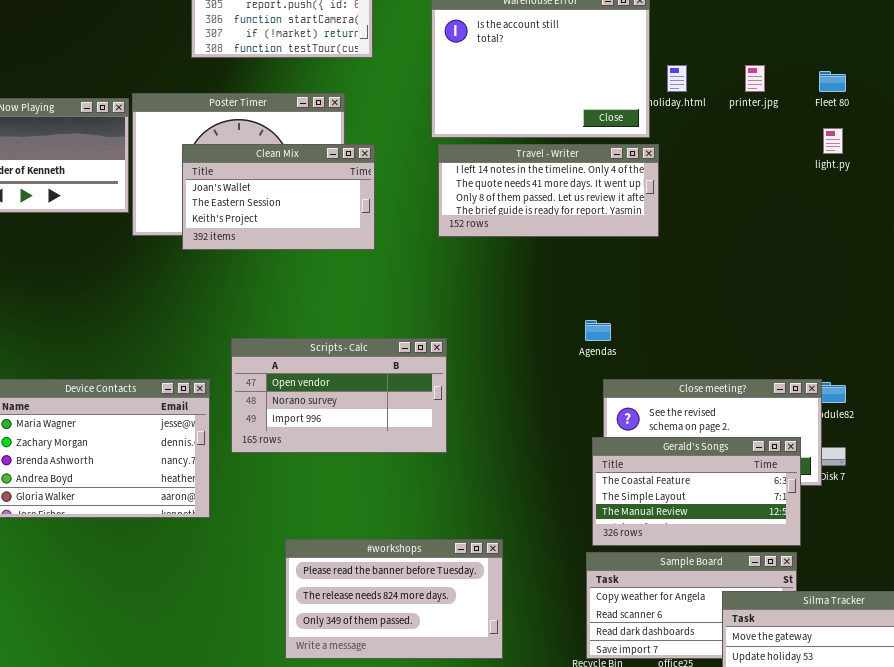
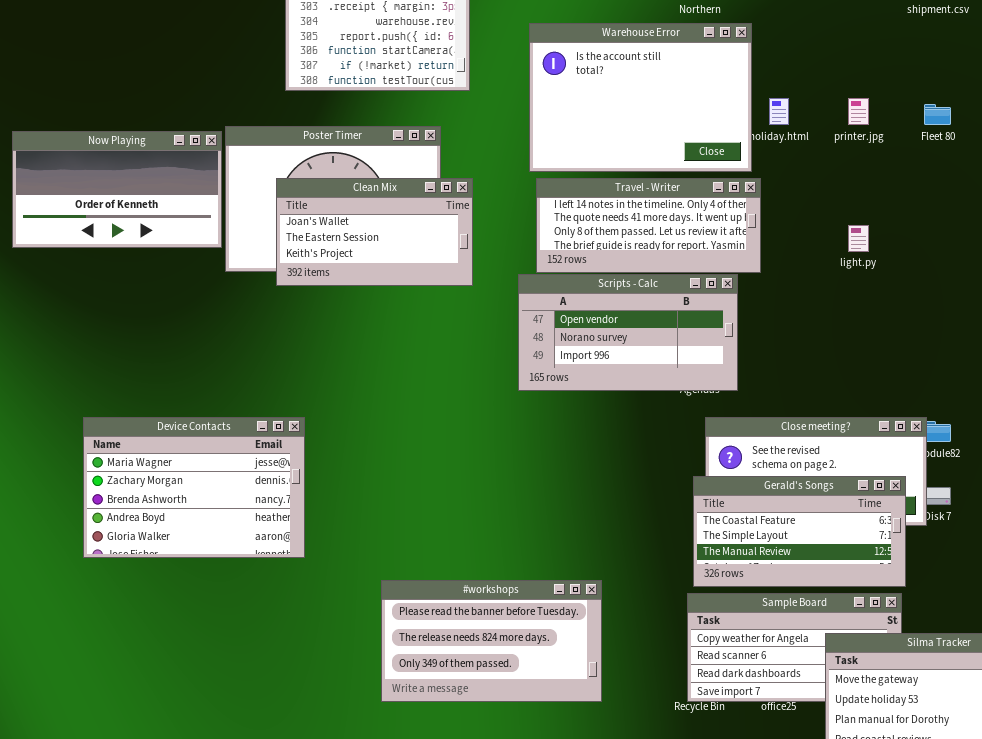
light.py: [823,128,843,154] -> [848,225,869,252], moved
Scripts - Calc: [231,338,447,453] -> [518,274,738,391], moved

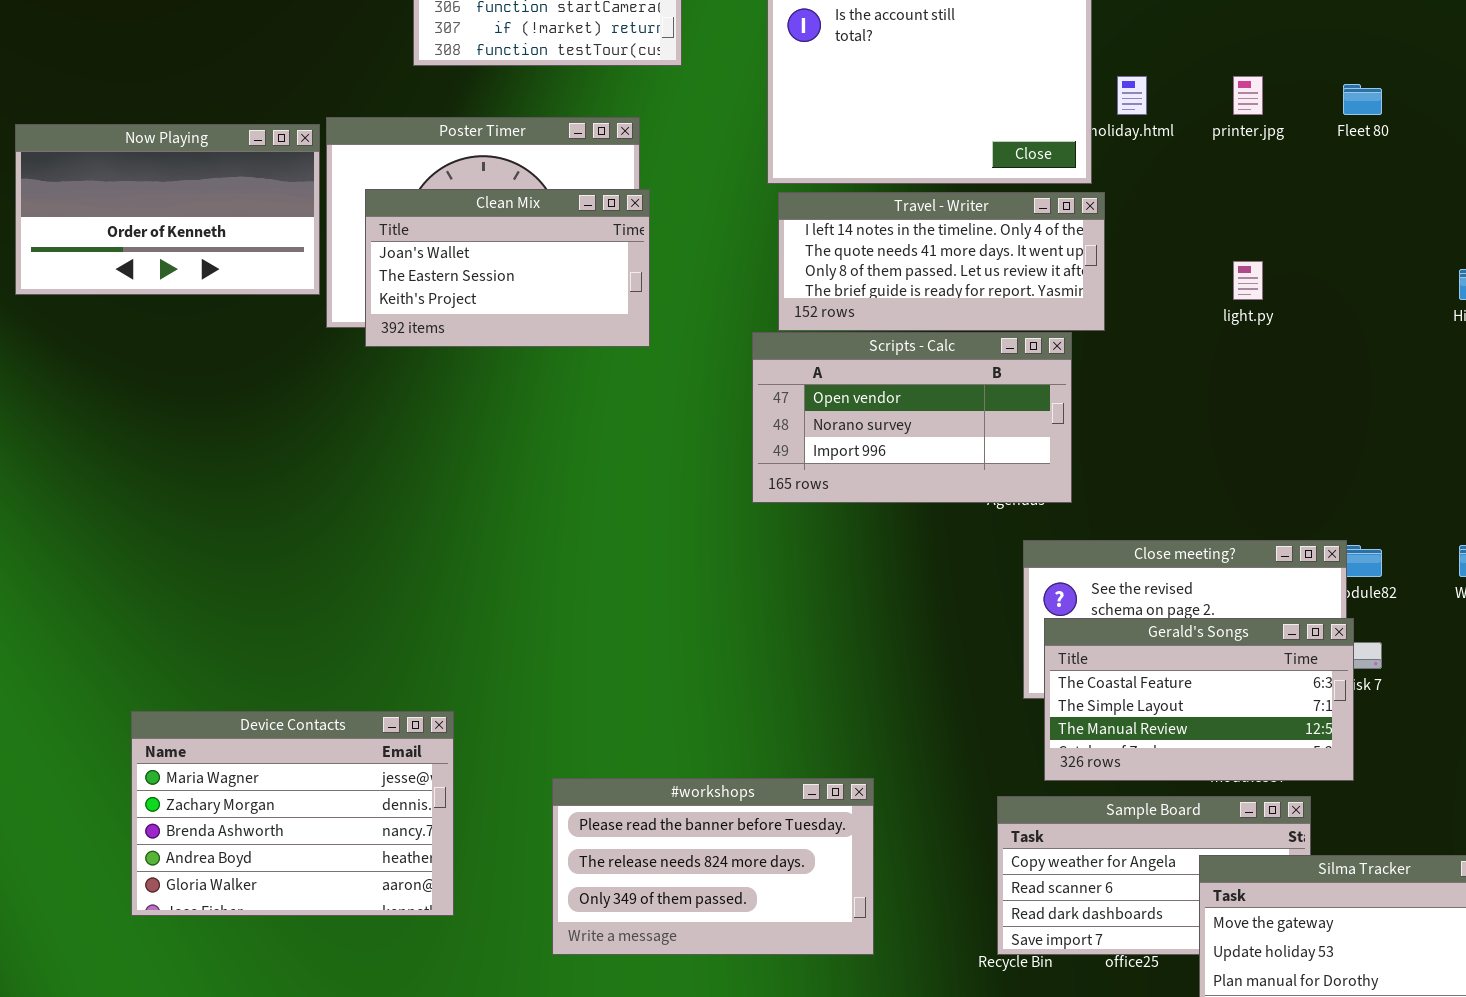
Clean Mix: [276,178,473,286] -> [365,189,650,347], moved
Device Contacts: [83,417,305,558] -> [131,711,454,916], moved
Gerald's Songs: [693,476,906,587] -> [1044,618,1354,781], moved

